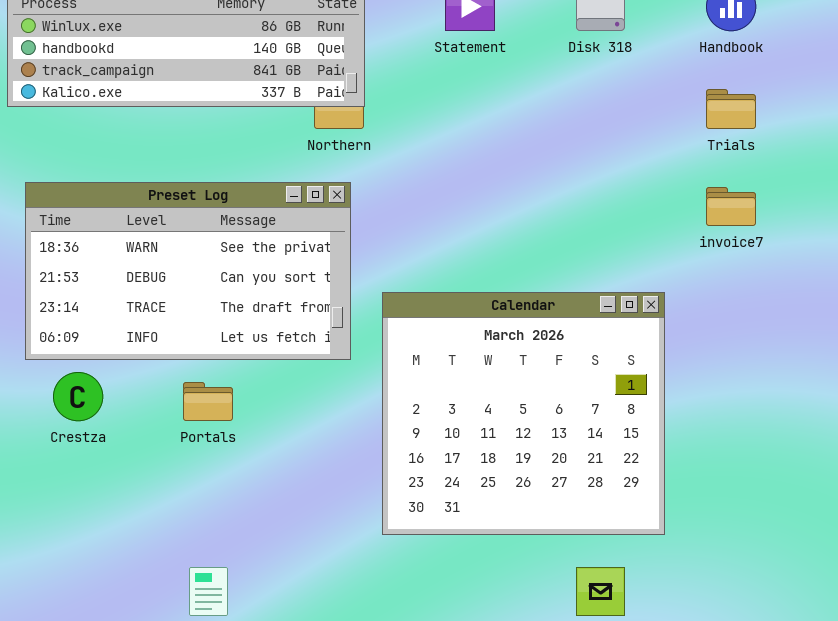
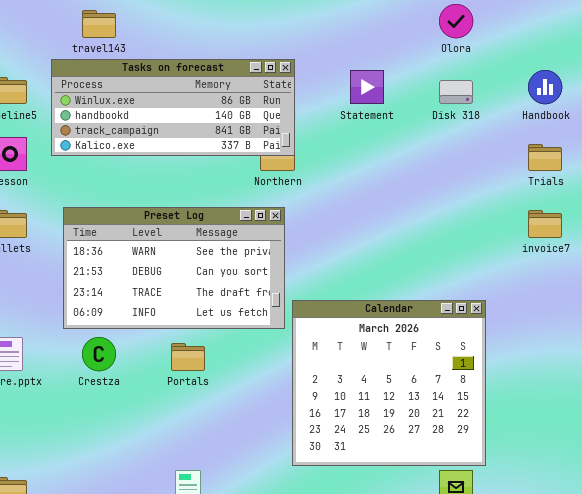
Calendar: [382,292,665,535] -> [292,300,486,466], moved

